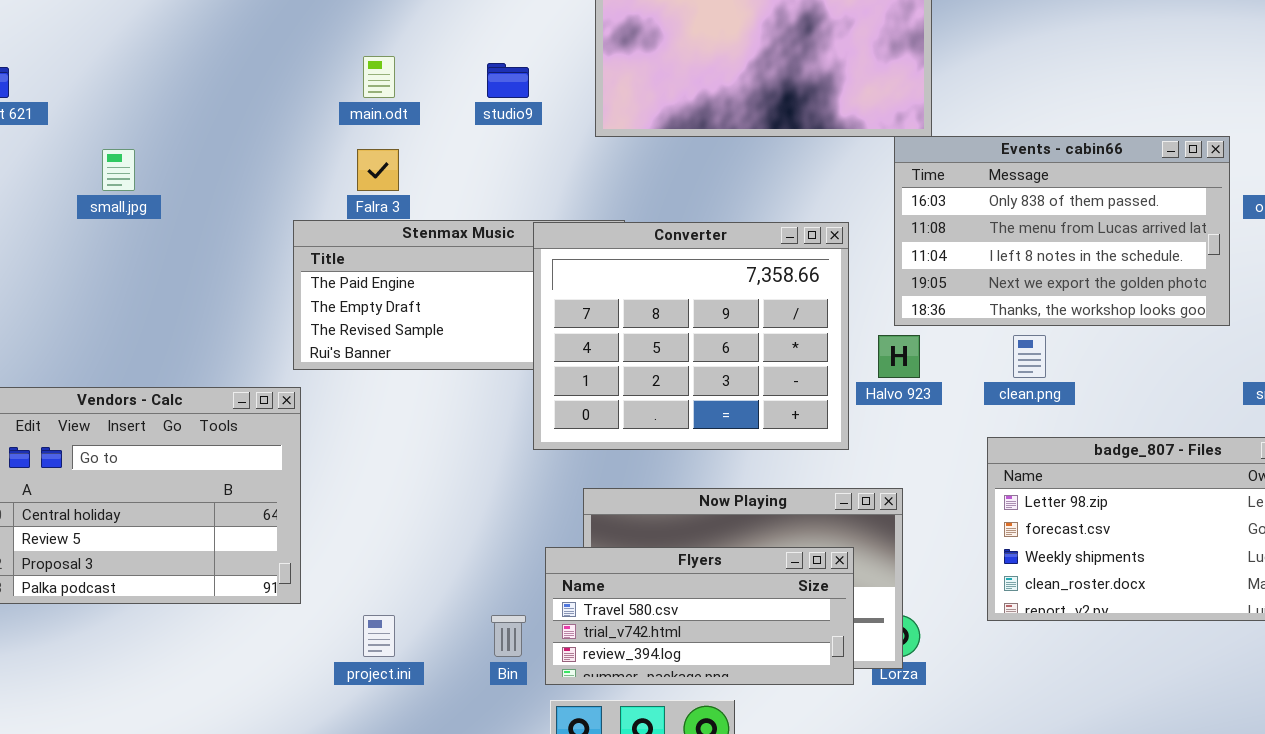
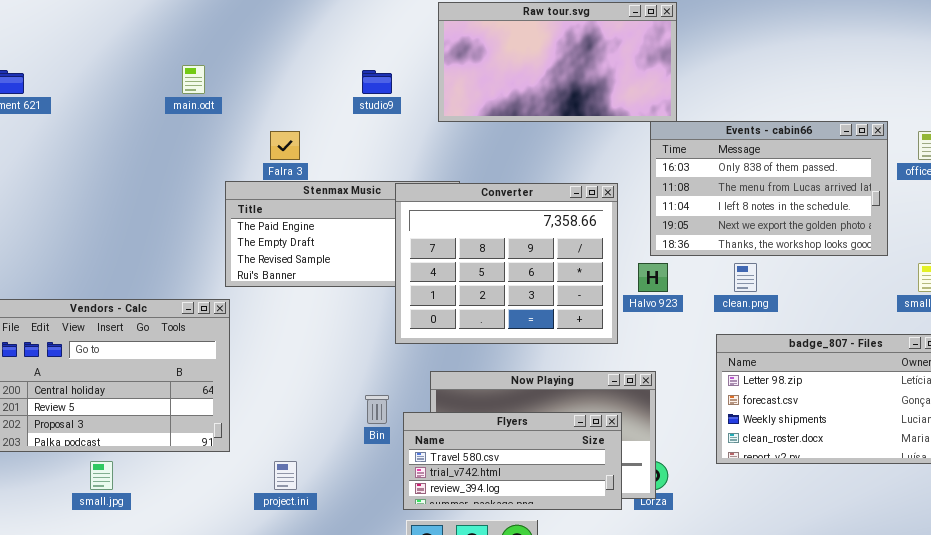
main.odt: [363,56,395,98] -> [182,65,205,94], moved
small.jpg: [102,149,135,191] -> [90,461,113,490], moved
Bin: [491,615,526,657] -> [365,395,389,424], moved

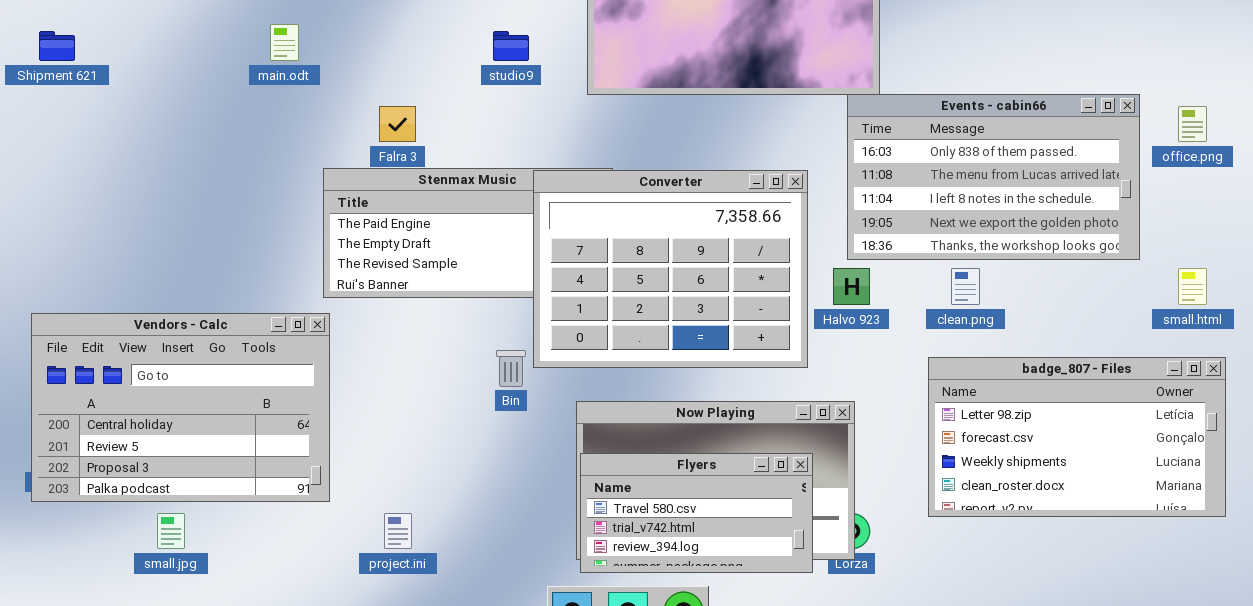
Bin: [365,395,389,424] -> [496,350,526,387], moved
Flyers: [403,412,622,510] -> [580,453,813,573], resized

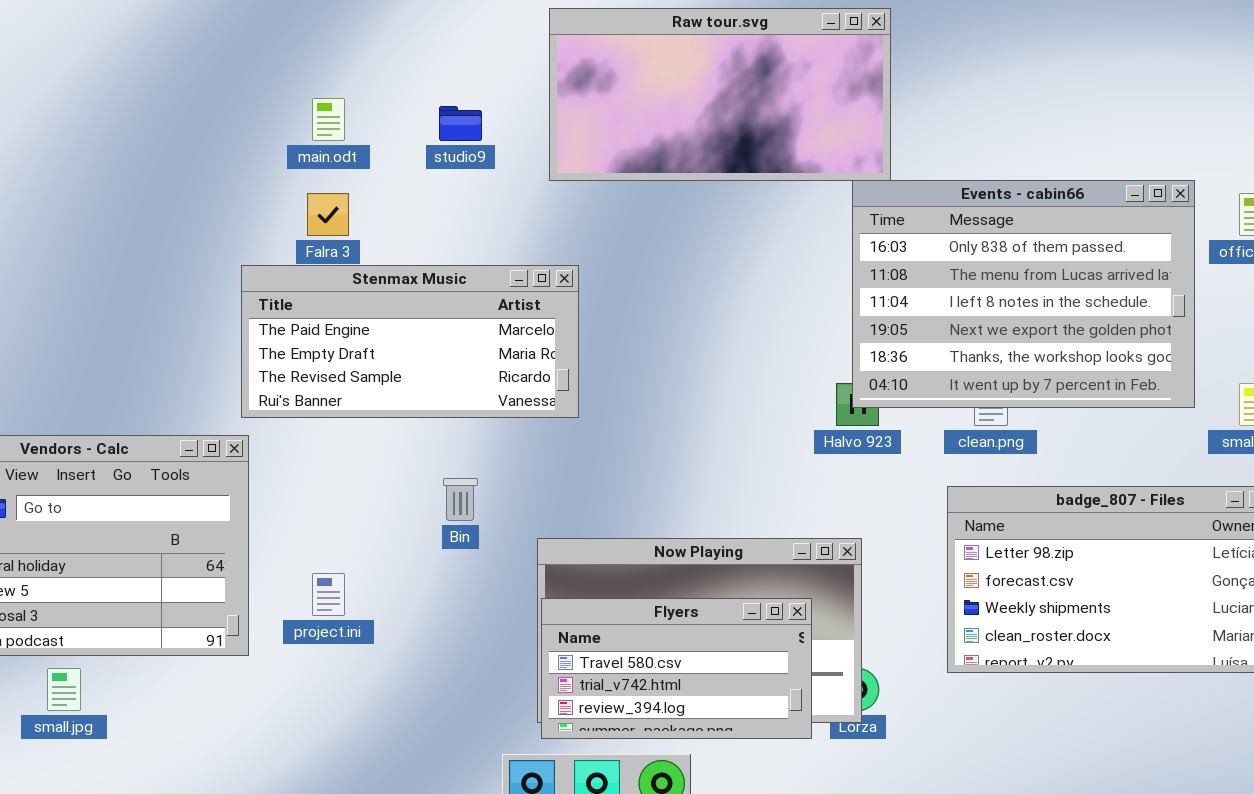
main.odt: [270,24,299,61] -> [312,98,345,141], moved
Events - cabin66: [847,94,1140,260] -> [852,180,1195,408], resized
Converter: [533,170,808,368] -> none, closed
project.ini: [384,513,412,549] -> [312,573,345,616], moved

